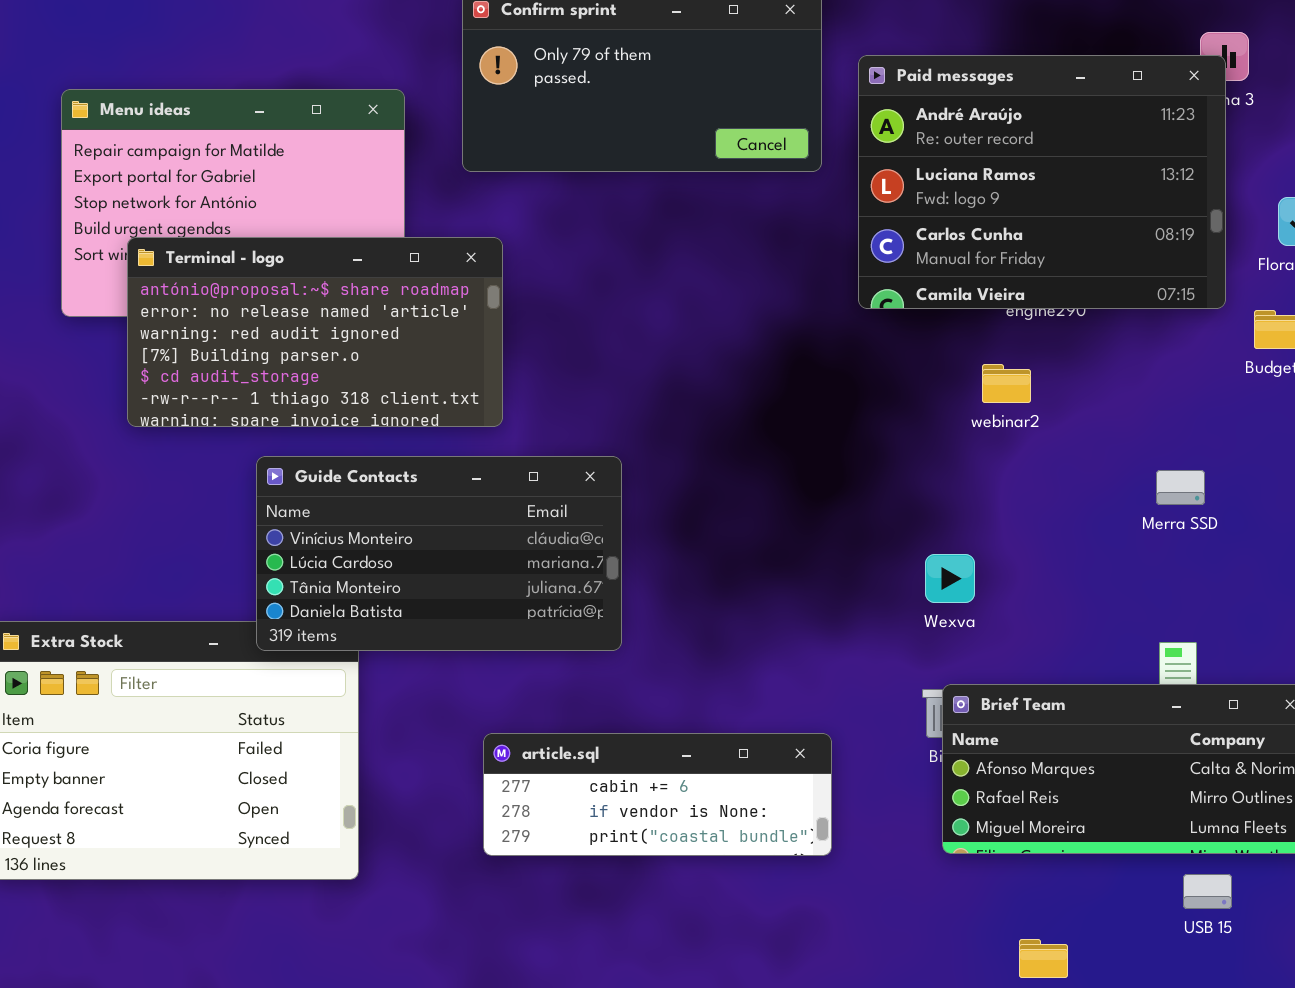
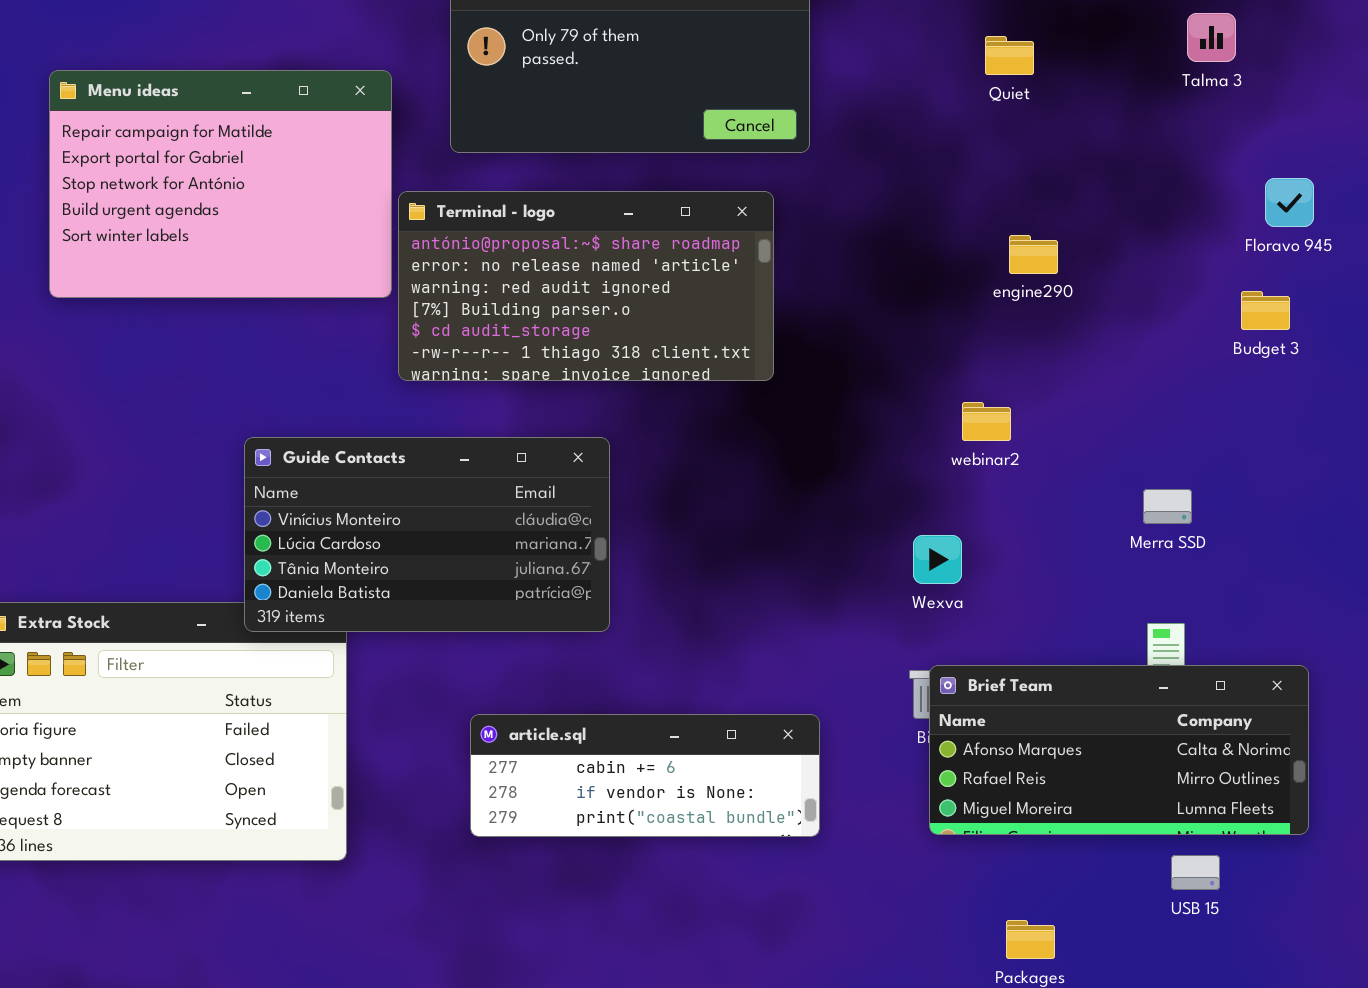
Paid messages: [858,55,1226,309] -> none, closed
Terminal - logo: [127,237,503,427] -> [398,191,774,381], moved
webinar2: [982,364,1031,403] -> [962,402,1011,441], moved
Merra SSD: [1156,470,1205,505] -> [1143,489,1192,524], moved

